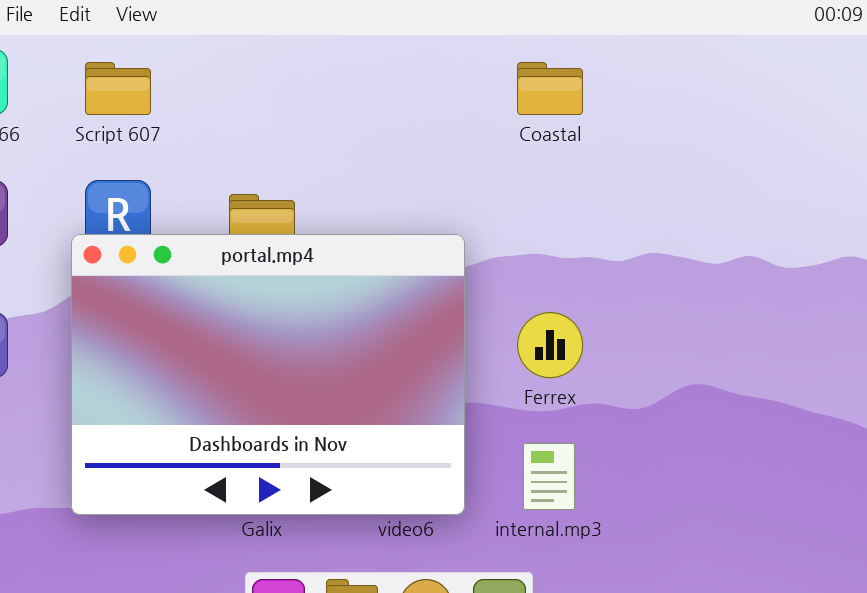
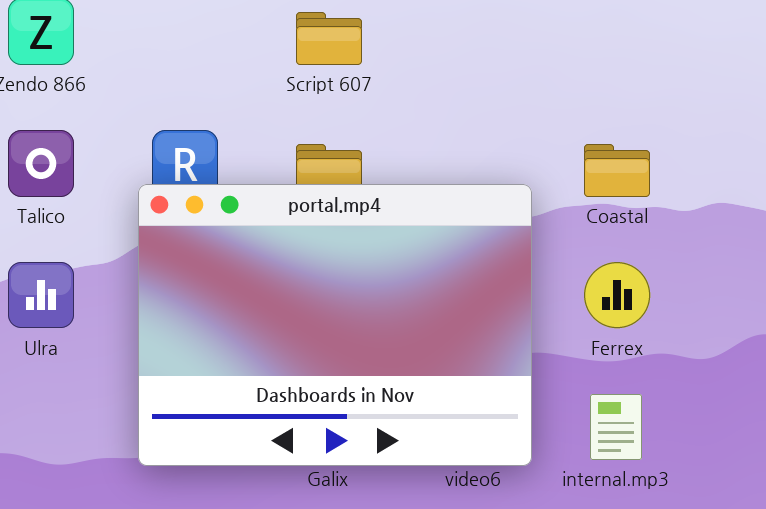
Script 607: [85,62,151,115] -> [296,12,362,65], moved
Coastal: [517,62,583,115] -> [584,144,650,197], moved

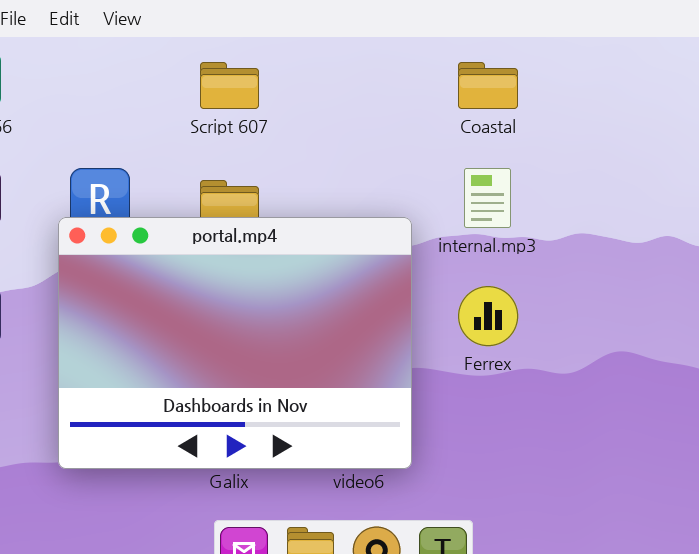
Coastal: [584,144,650,197] -> [458,62,518,109], moved
internal.mp3: [590,394,642,460] -> [464,168,511,228], moved

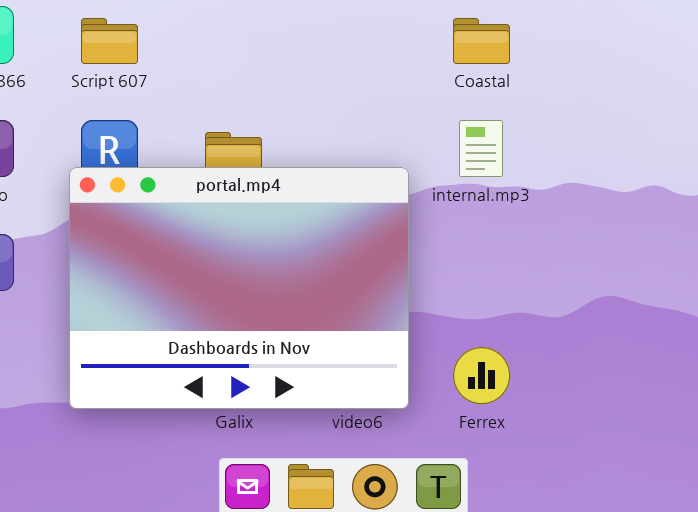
Script 607: [200,62,259,109] -> [81,18,138,64], moved
Ferrex: [458,286,518,346] -> [453,347,510,404], moved

